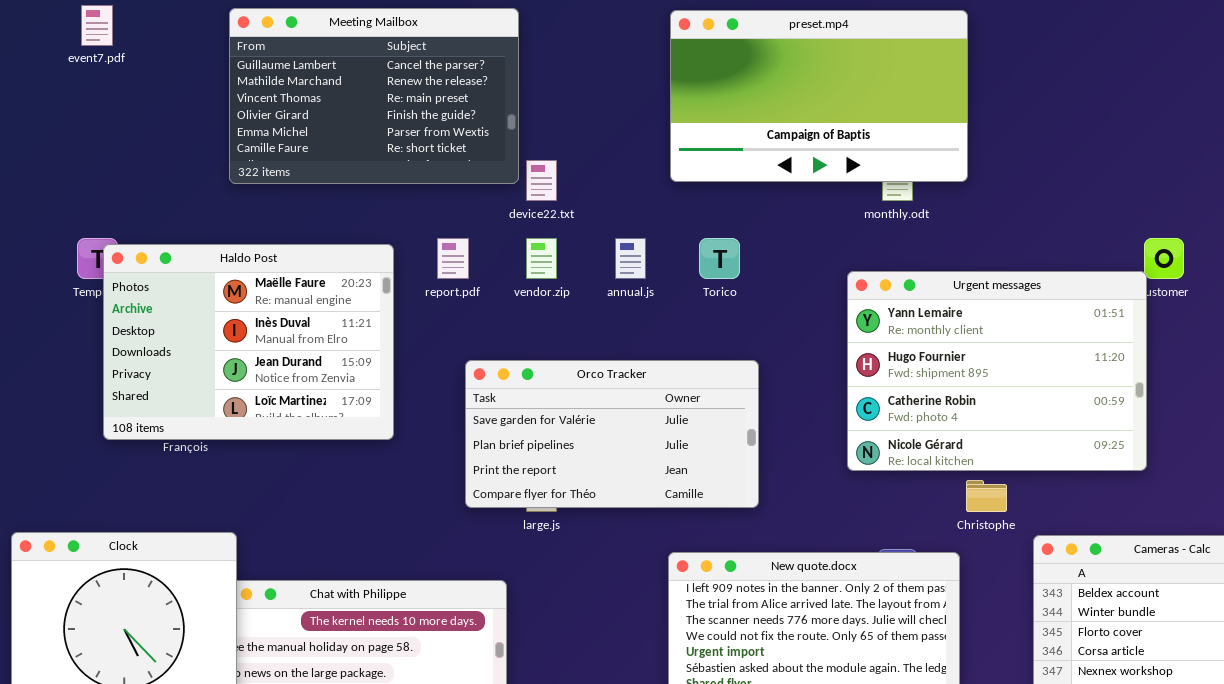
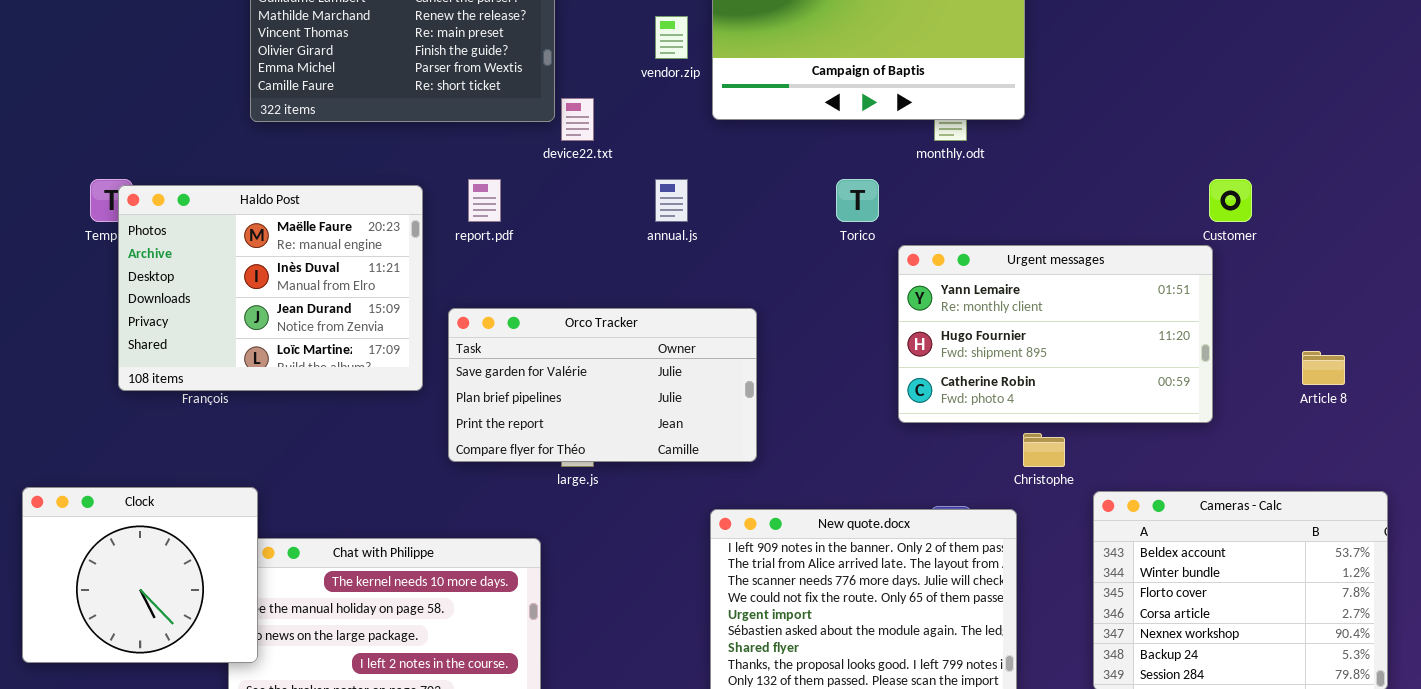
vendor.zip: [526,238,557,279] -> [655,16,688,59], moved
Torico: [699,238,740,279] -> [836,179,879,222], moved
Urgent messages: [847,271,1147,471] -> [898,245,1213,423], resized
Orco Tracker: [465,360,759,508] -> [448,308,757,462], moved

